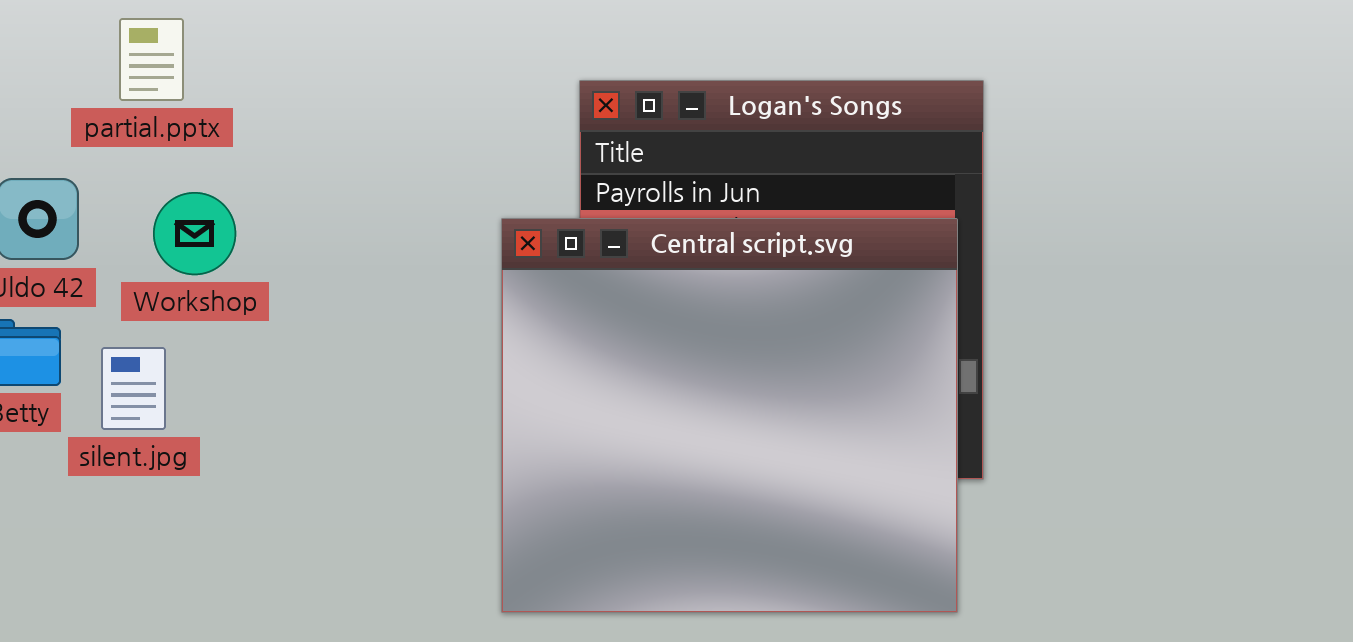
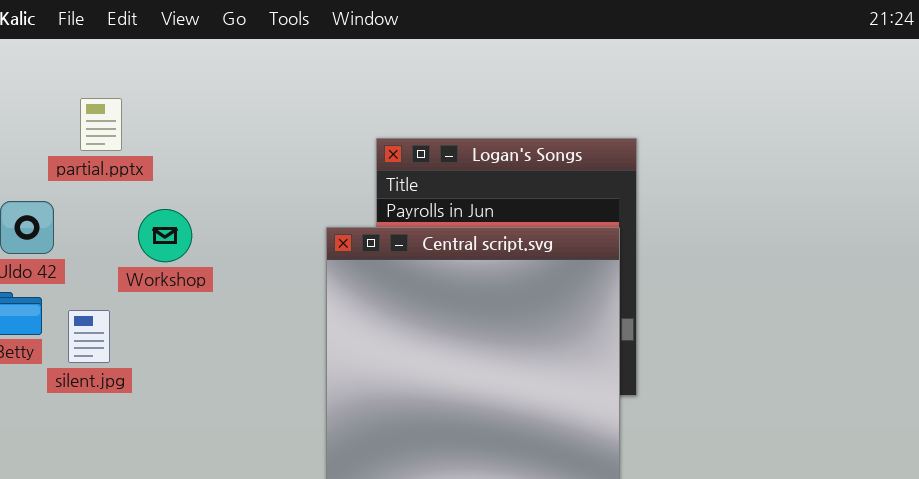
Workshop: [153,192,236,275] -> [138,209,192,262], moved

